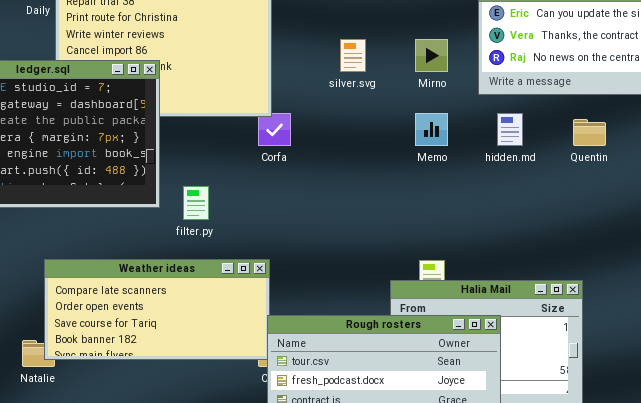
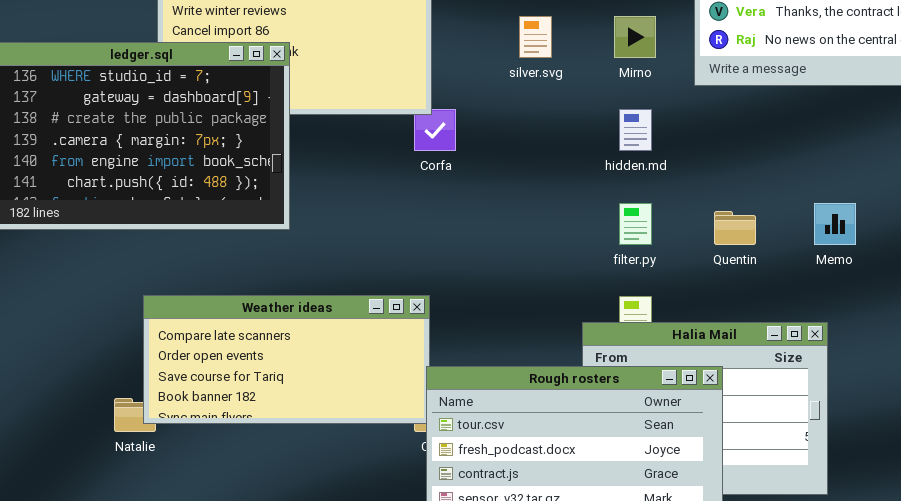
Memo: [415,113,448,146] -> [814,203,856,245], moved
hidden.md: [497,113,523,146] -> [619,109,652,151], moved
Quentin: [573,119,606,146] -> [714,211,756,245], moved
filter.py: [183,186,209,220] -> [619,203,652,245], moved

